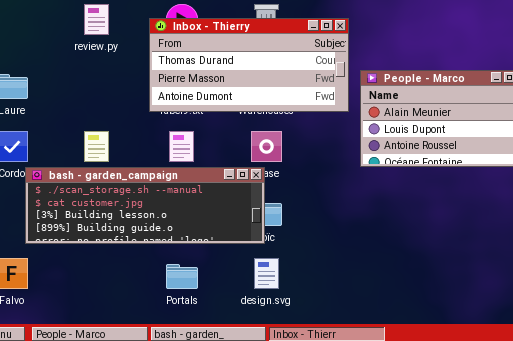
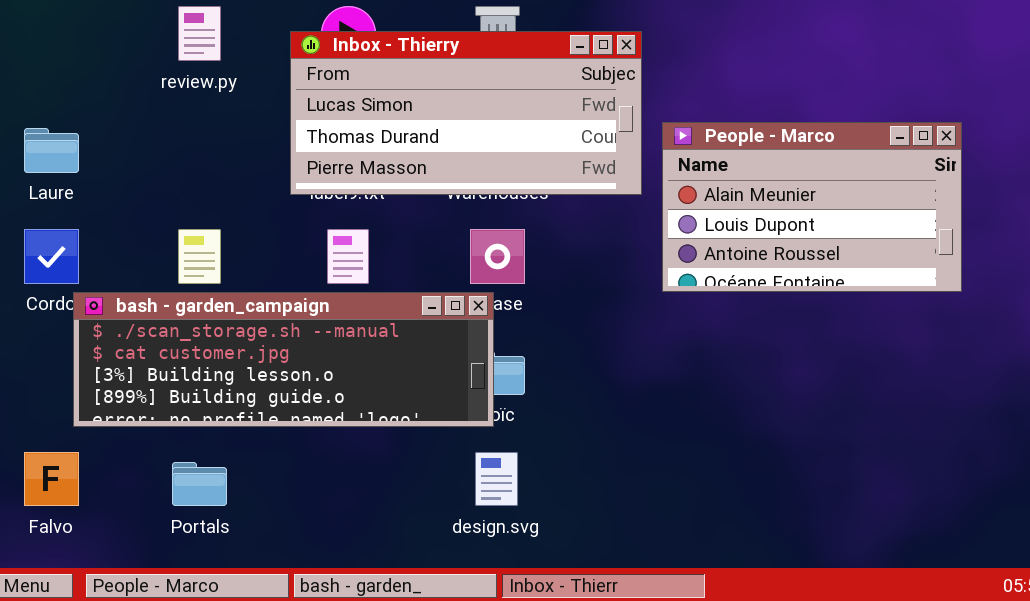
Inbox - Thierry: [149,18,349,112] -> [290,31,642,195], scrolled up 1 row
Portals: [166,264,198,289] -> [172,462,227,506], moved

